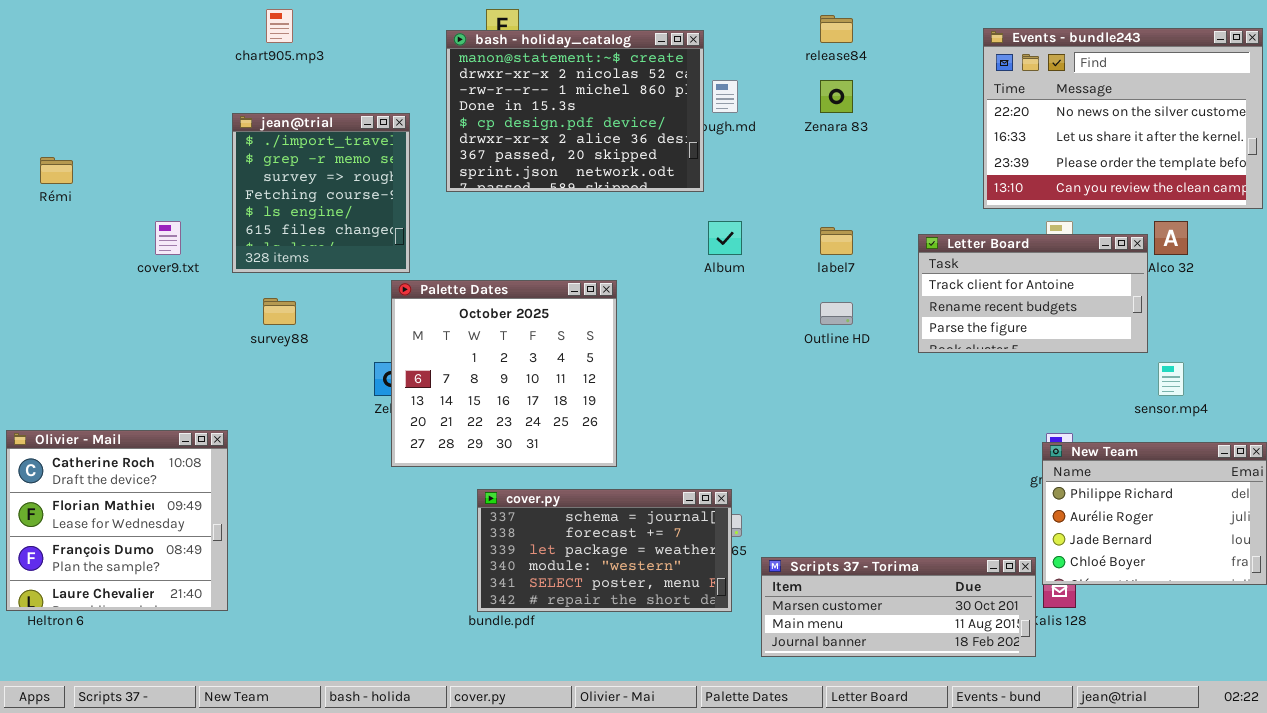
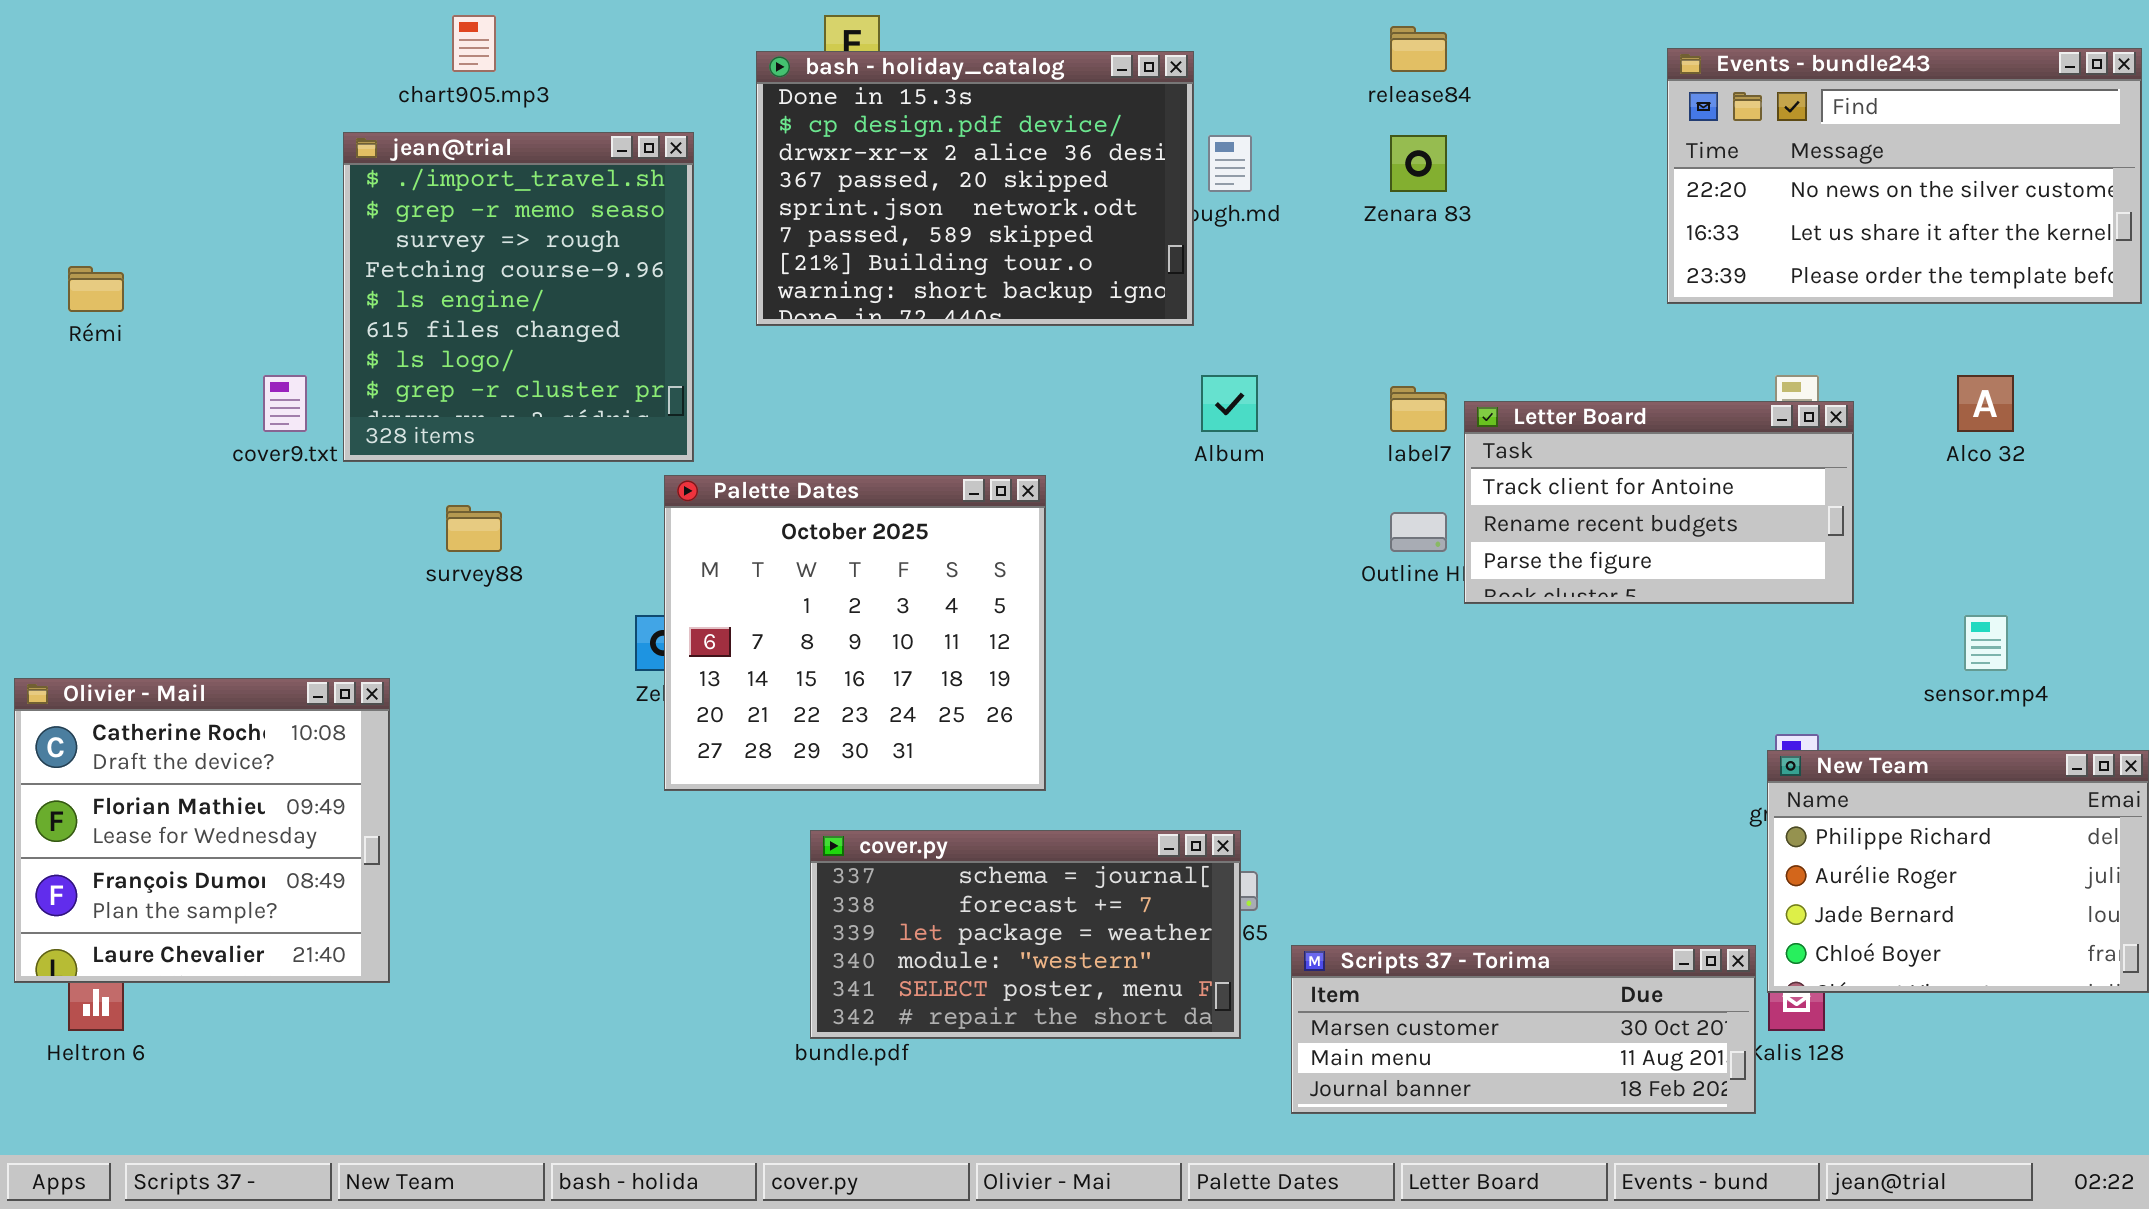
Events - bundle243: [983,28,1263,209] -> [1667,48,2142,304], resized
bash - holiday_catalog: [446,30,704,192] -> [756,51,1194,326], scrolled down 3 rows
jean@trial: [232,113,410,273] -> [343,132,694,462], resized
Letter Board: [918,234,1148,353] -> [1464,401,1854,604], moved
Olivier - Mail: [6,430,228,611] -> [14,678,390,983], moved

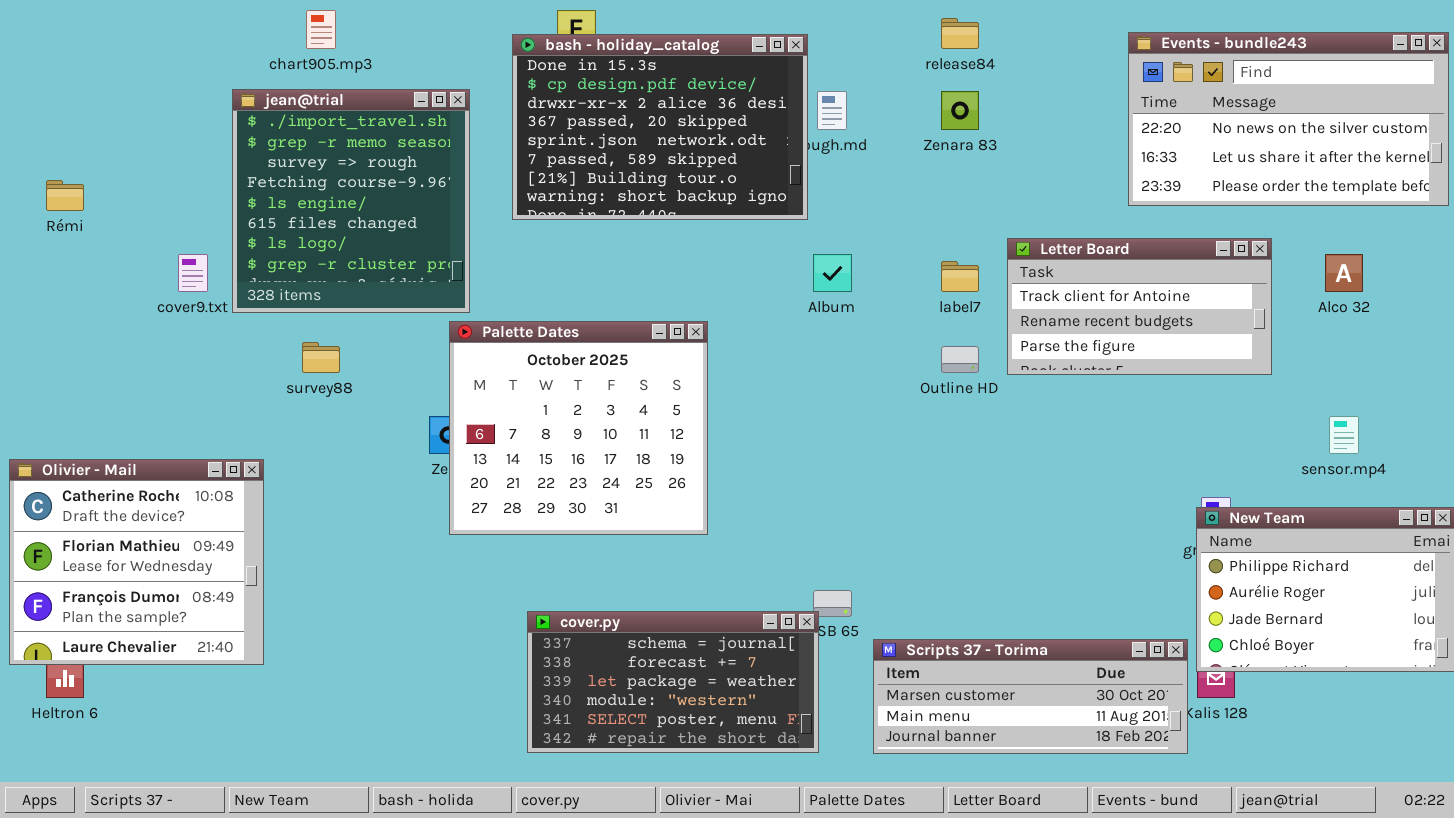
Letter Board: [1464,401,1854,604] -> [1007,238,1272,375], moved
cover.py: [810,830,1241,1039] -> [527,611,819,753], moved

